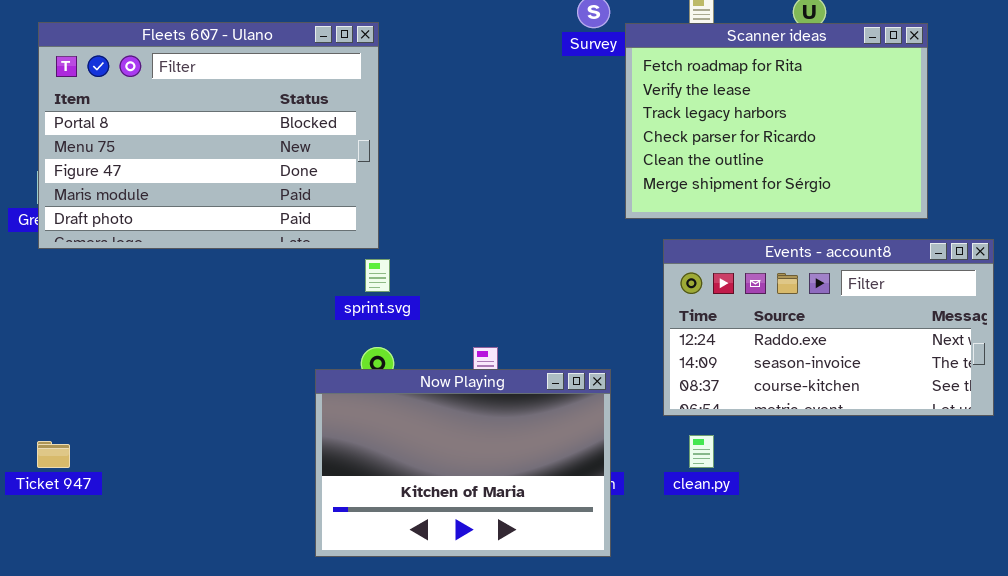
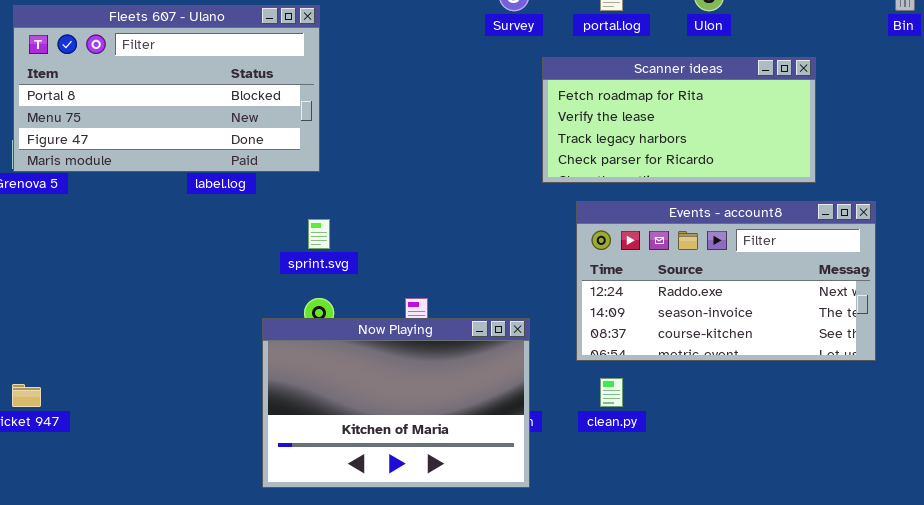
Fleets 607 - Ulano: [38,22,379,249] -> [13,5,320,172], resized
Scanner ideas: [625,23,928,219] -> [542,57,816,183], resized

